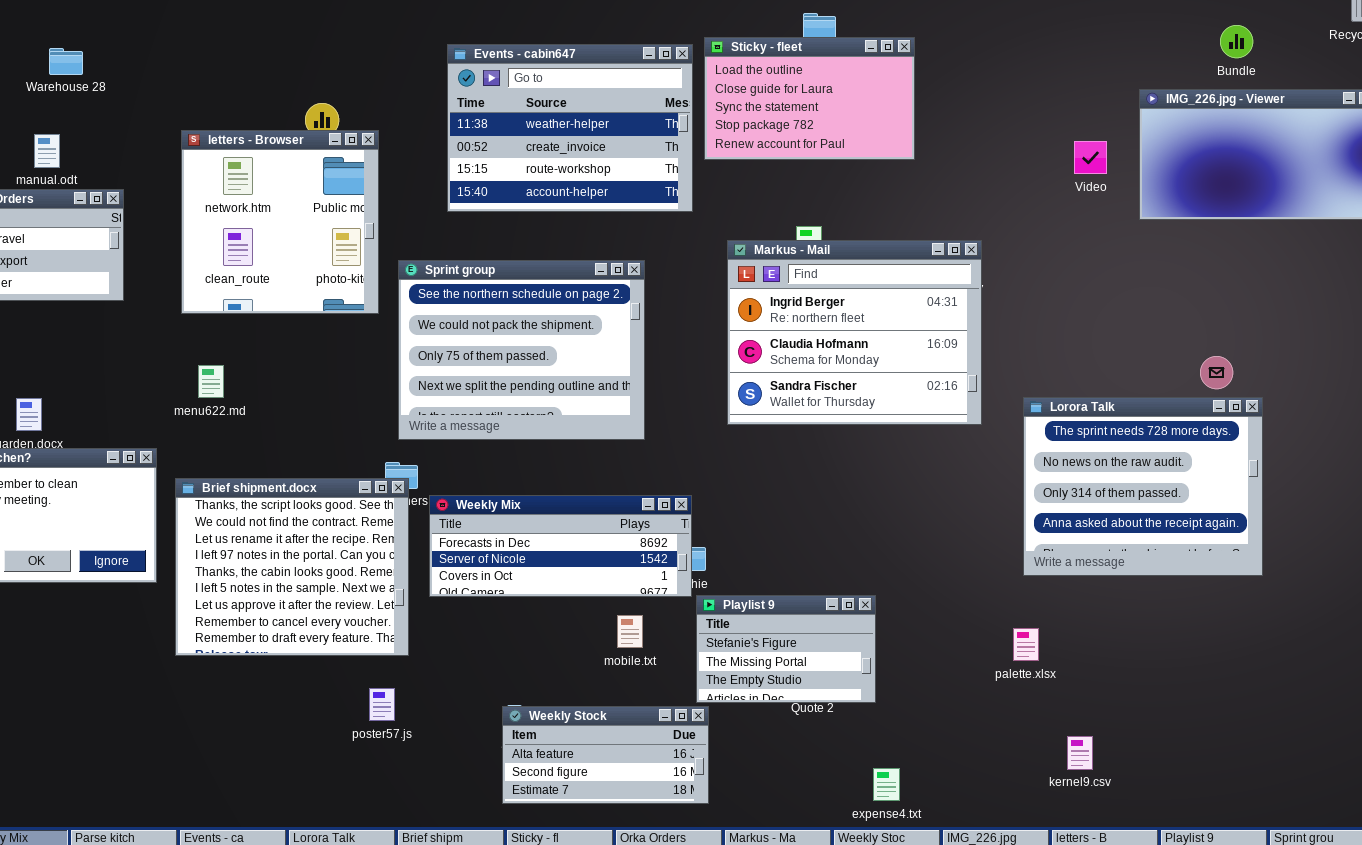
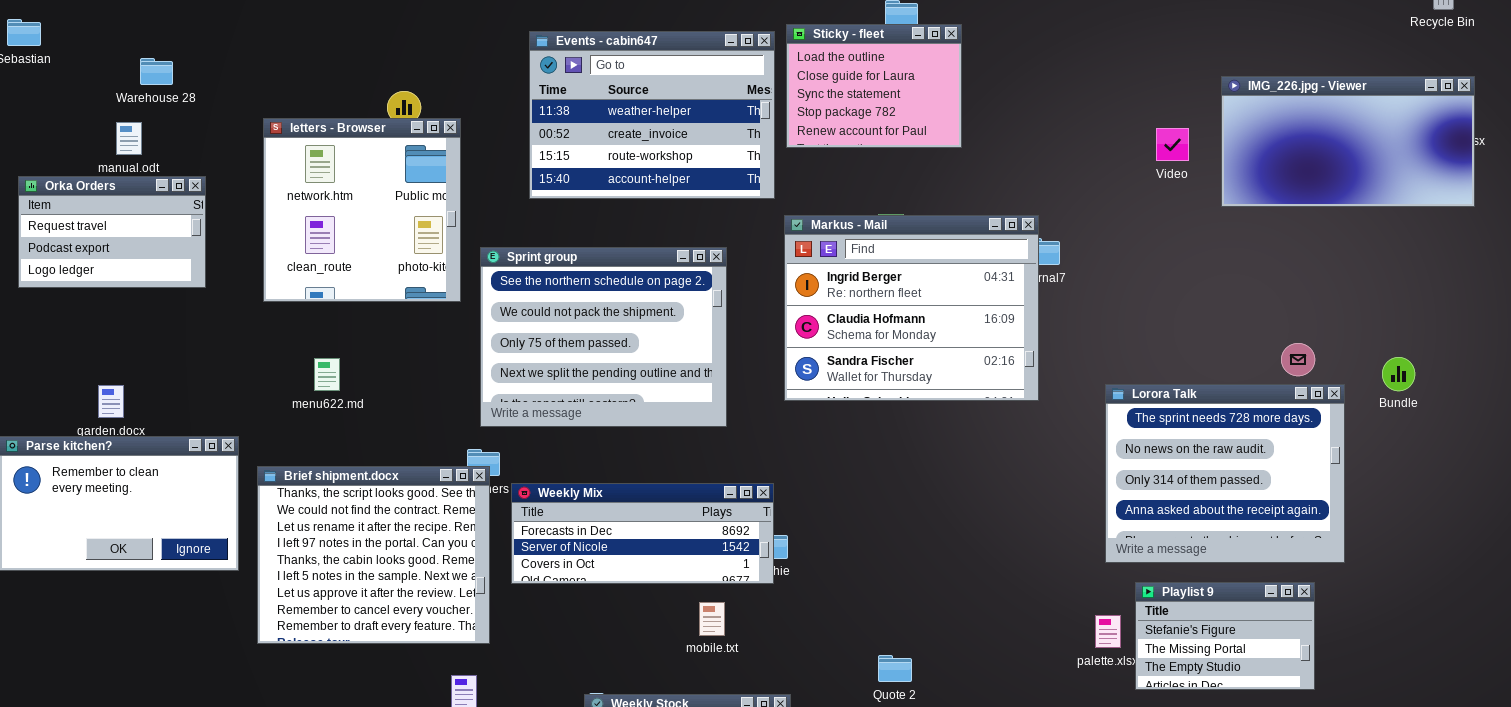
Bundle: [1220,25,1253,58] -> [1382,357,1415,391], moved
Sticky - fleet: [704,37,915,160] -> [786,24,962,148], resized
Warehouse 28: [49,48,83,75] -> [140,58,173,85], moved
Markus - Mail: [727,240,982,425] -> [784,215,1039,401], moved
menu622.md: [198,365,224,398] -> [314,358,340,391], moved
Playlist 9: [696,595,876,703] -> [1135,582,1315,690], moved

